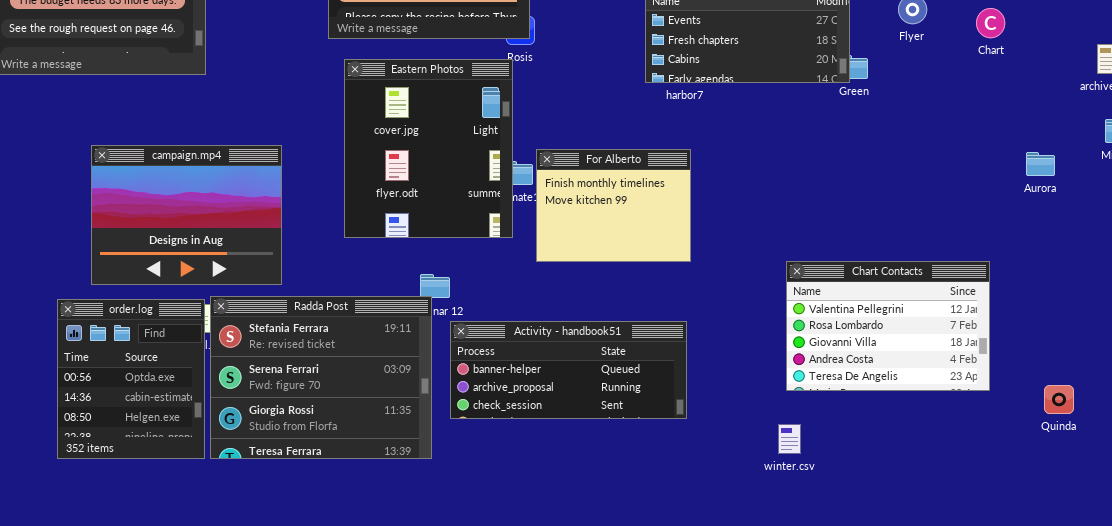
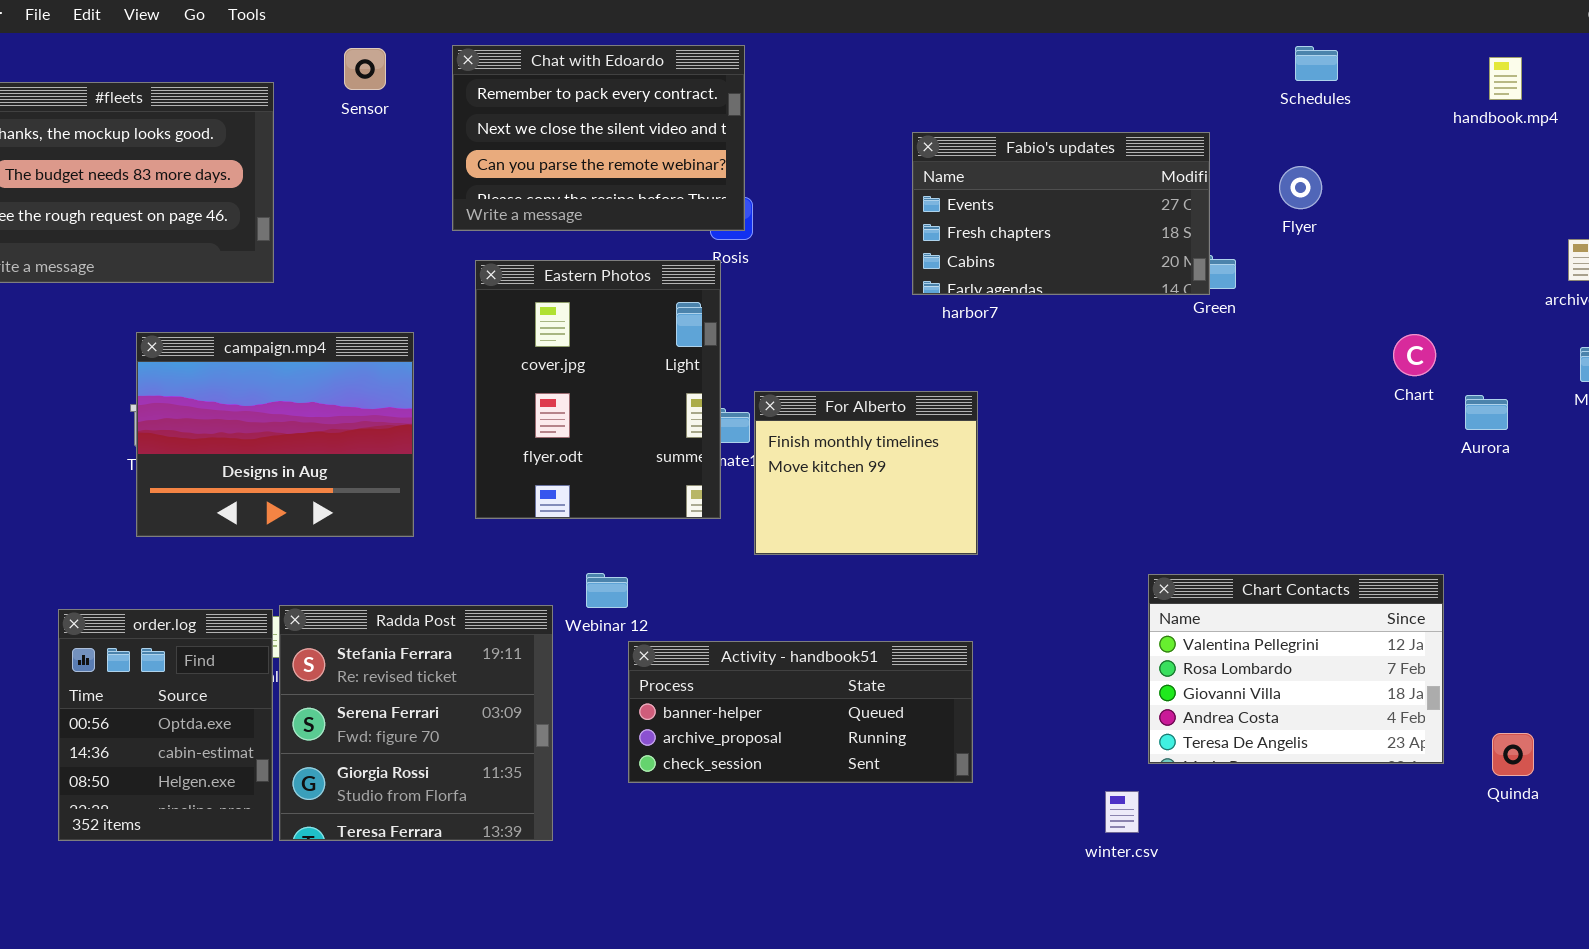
Chart: [976,8,1005,38] -> [1393,334,1436,376], moved
campaign.mp4: [91,145,282,285] -> [136,332,414,537], moved
Chart Contacts: [786,261,990,391] -> [1148,574,1444,764], moved
Radda Post: [210,296,432,459] -> [279,605,553,841], resized

